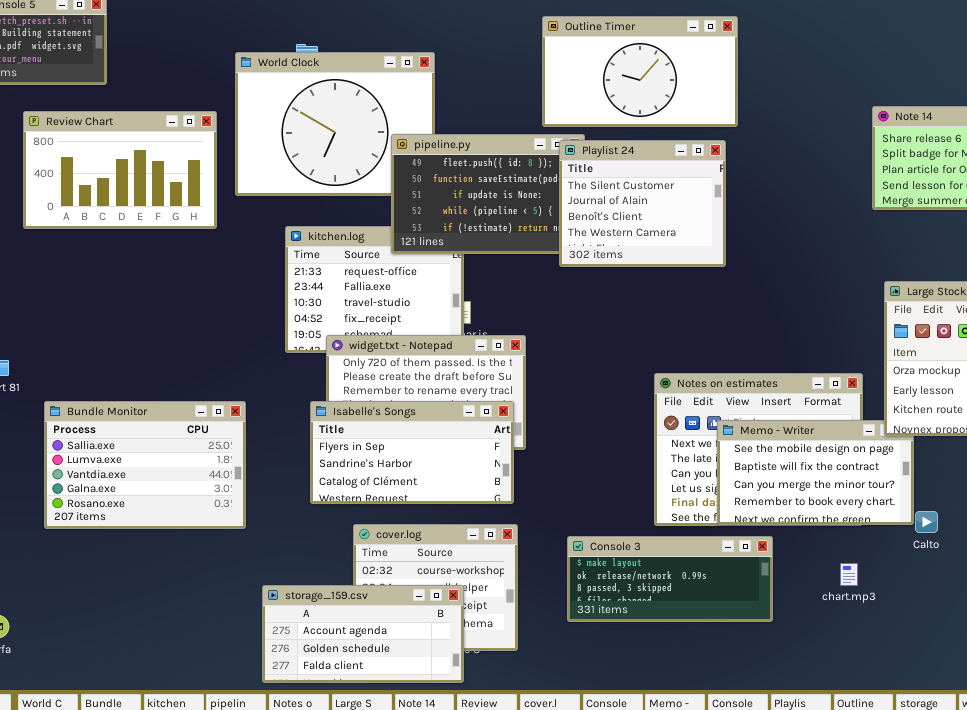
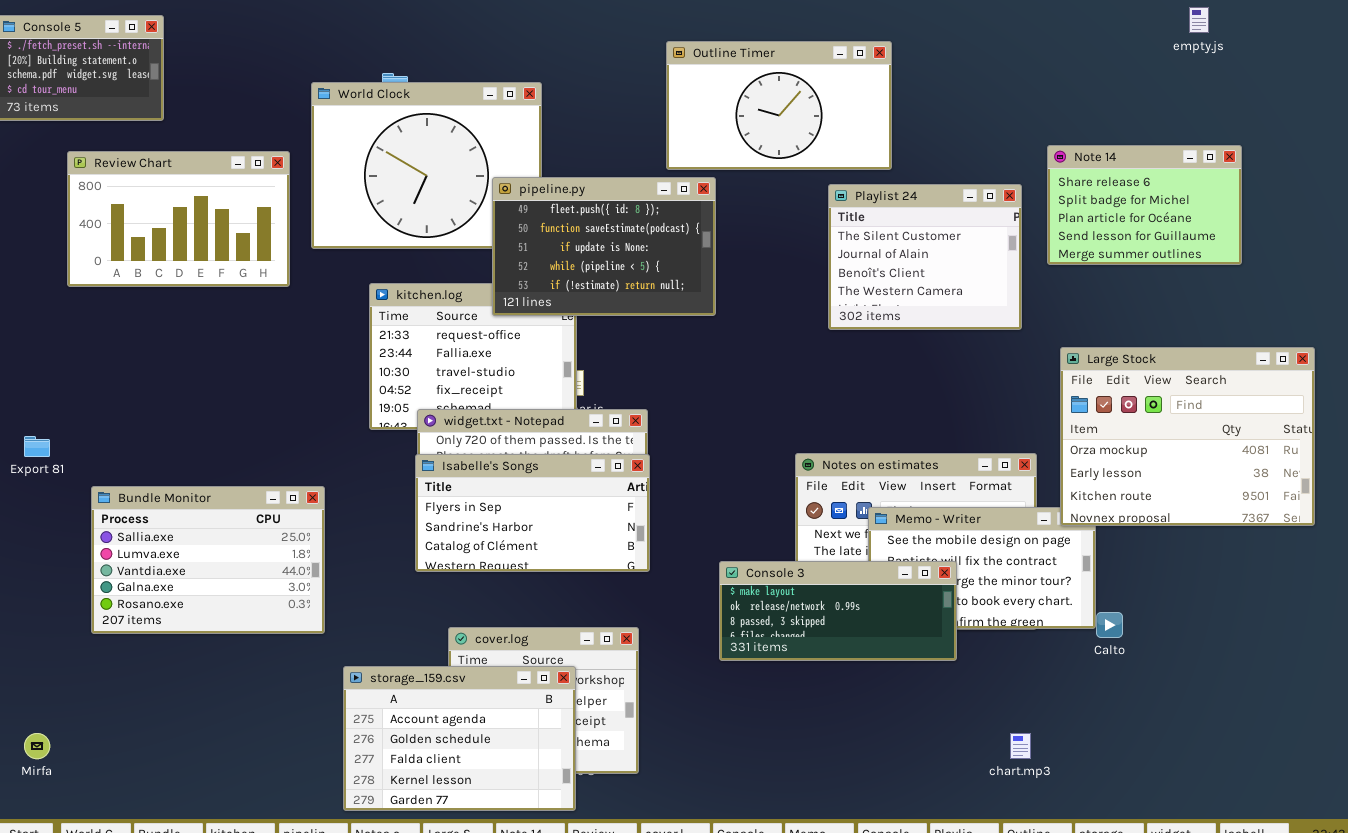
Playlist 24: [559,140,726,267] -> [828,184,1022,330], moved
Isabelle's Songs: [310,401,514,504] -> [415,454,650,572], moved
Console 3: [567,536,773,622] -> [719,561,957,661], moved
chart.mp3: [840,563,858,586] -> [1010,733,1031,759], moved
storage_159.csv: [262,585,464,683] -> [343,666,576,811], resized

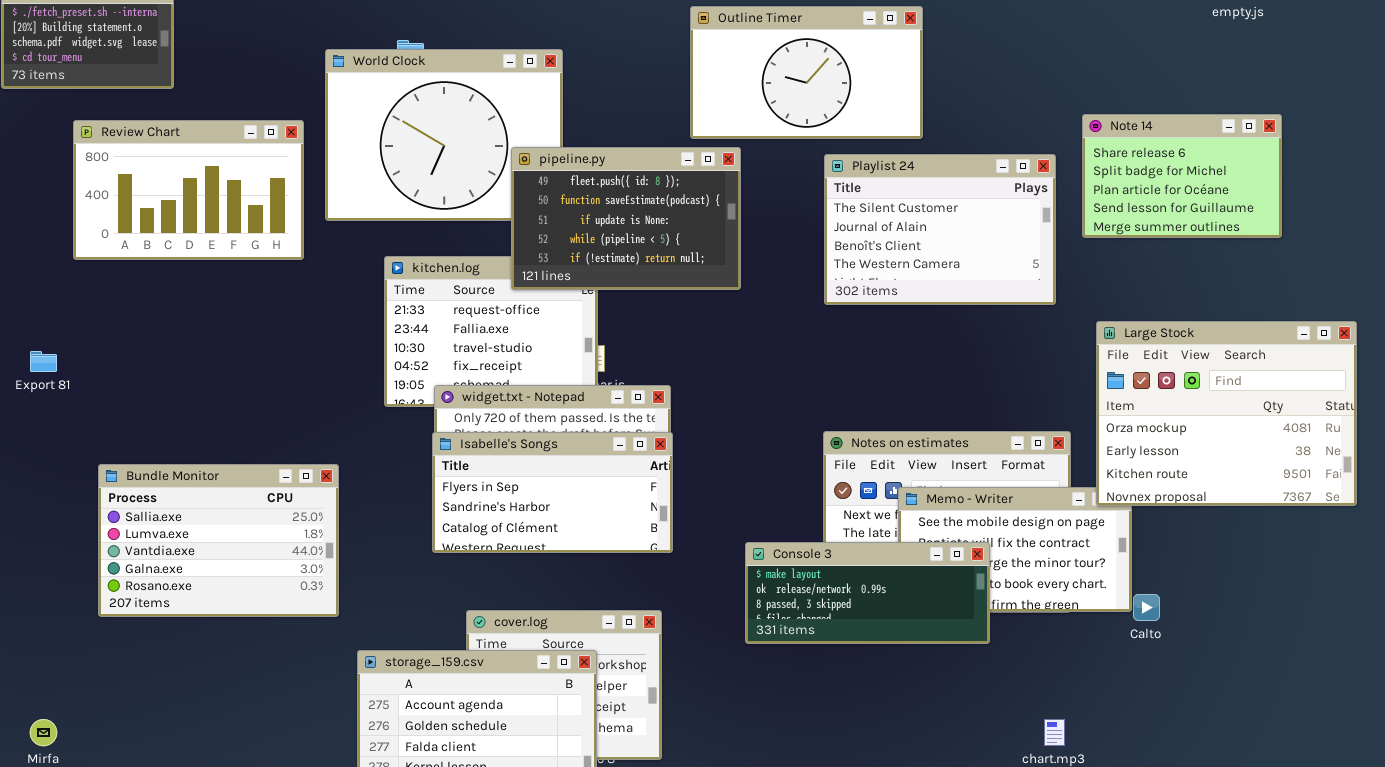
Playlist 24: [828,184,1022,330] -> [824,154,1056,305], resized
Export 81: [24,436,50,457] -> [30,351,57,372], moved

